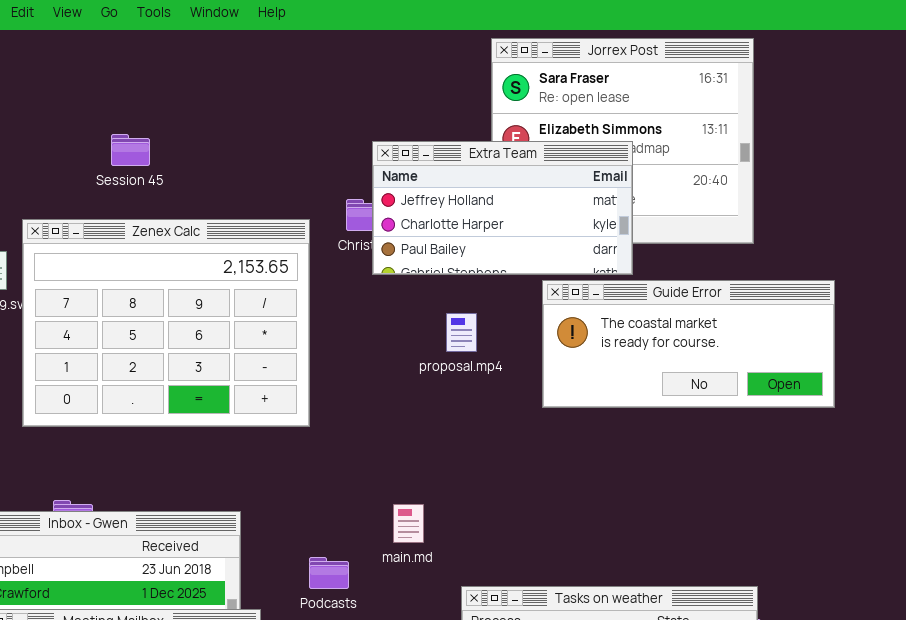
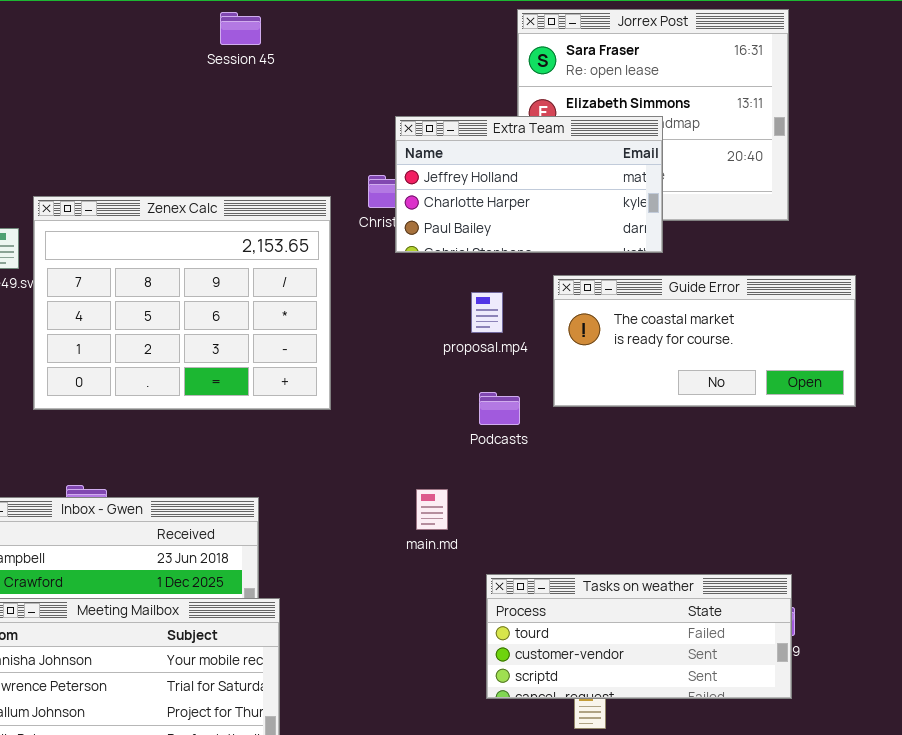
Session 45: [111,134,150,166] -> [220,12,261,45], moved
Guide Error: [542,280,835,408] -> [553,275,856,407], moved
Podcasts: [309,557,349,589] -> [479,392,520,425], moved

